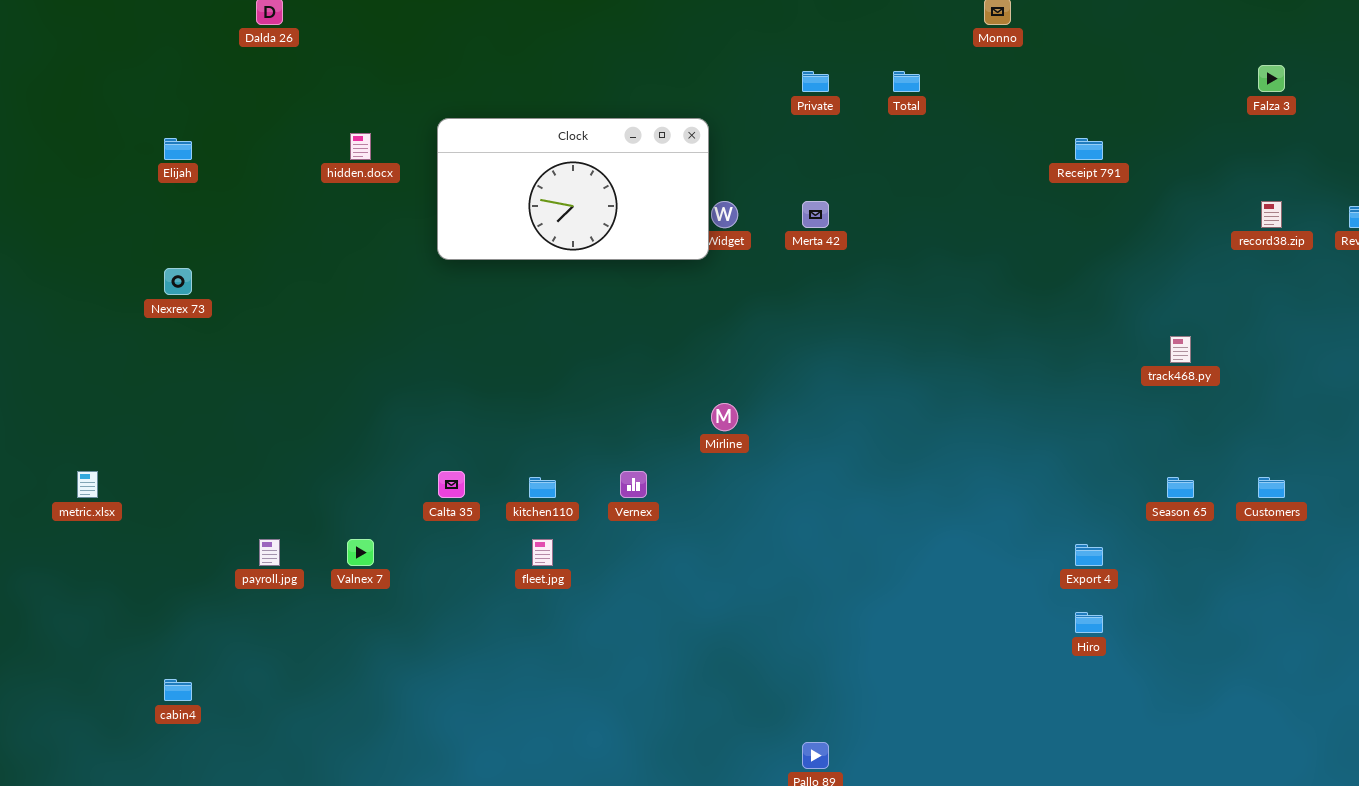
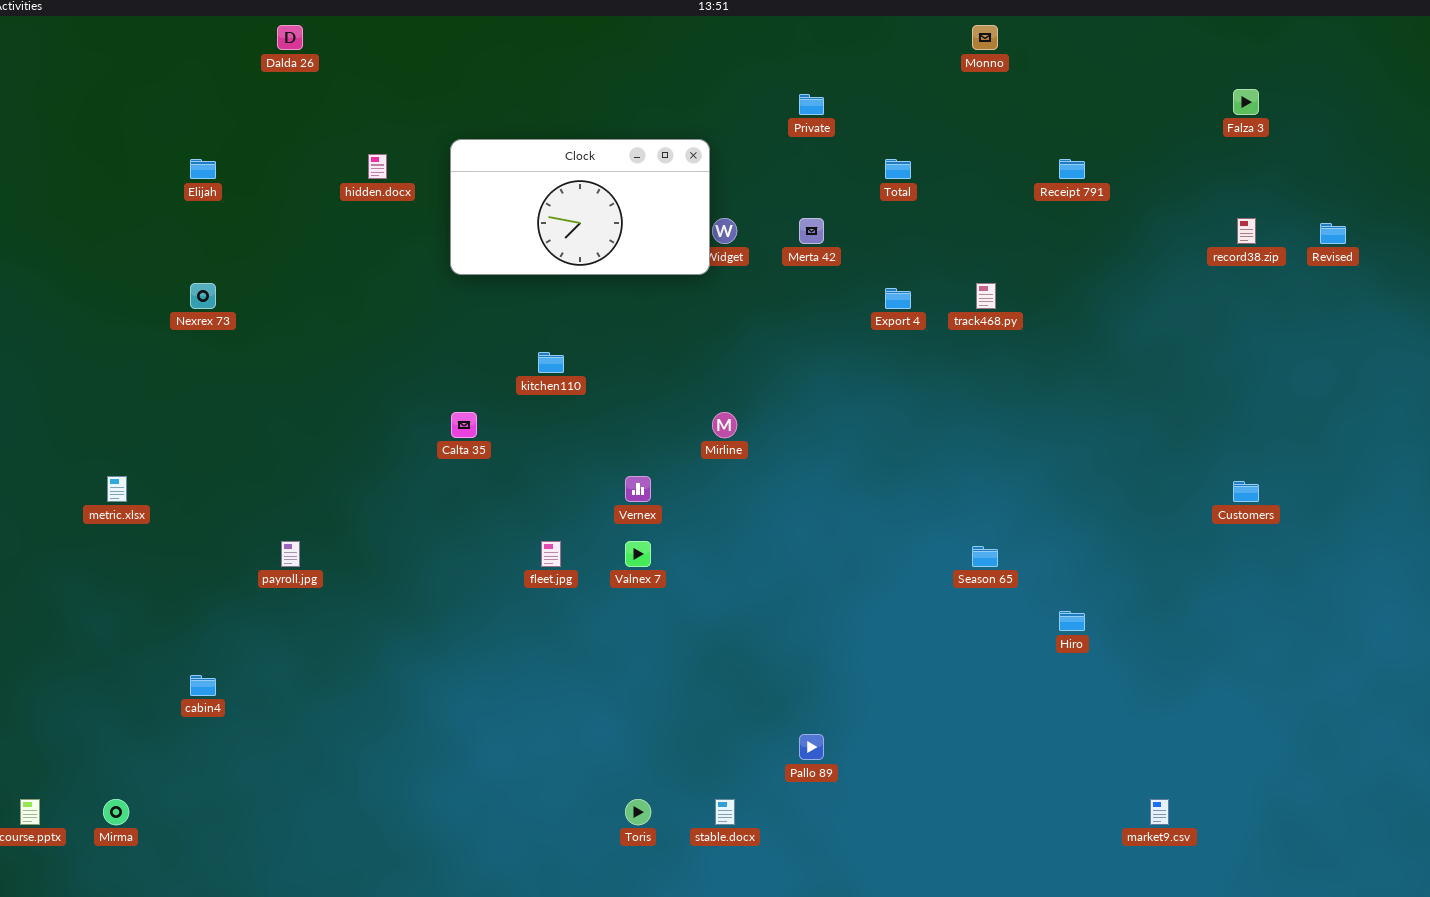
Total: [893,71,920,92] -> [885,159,911,179], moved
track468.py: [1170,336,1191,363] -> [976,283,996,309], moved
Calta 35: [438,471,465,498] -> [451,412,477,438], moved
kitchen110: [529,477,556,498] -> [538,352,564,373], moved
Season 65: [1167,477,1194,498] -> [972,546,998,567], moved
Valnex 7: [347,539,374,566] -> [625,541,651,567], moved
Export 4: [1075,544,1103,566] -> [885,288,911,309], moved

